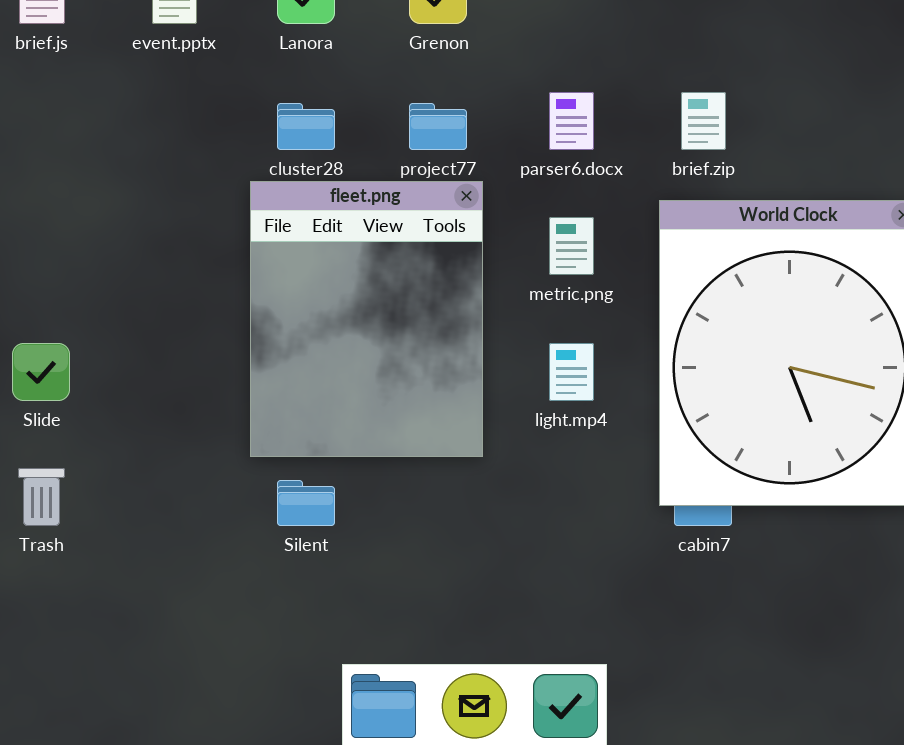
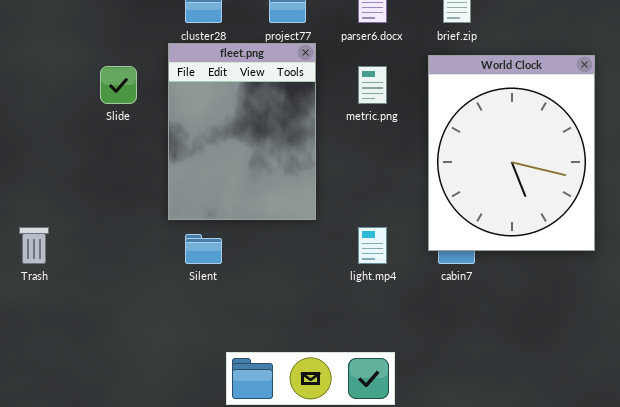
Slide: [12,343,70,401] -> [100,66,137,104], moved
light.mp4: [549,343,594,401] -> [358,227,387,264], moved

